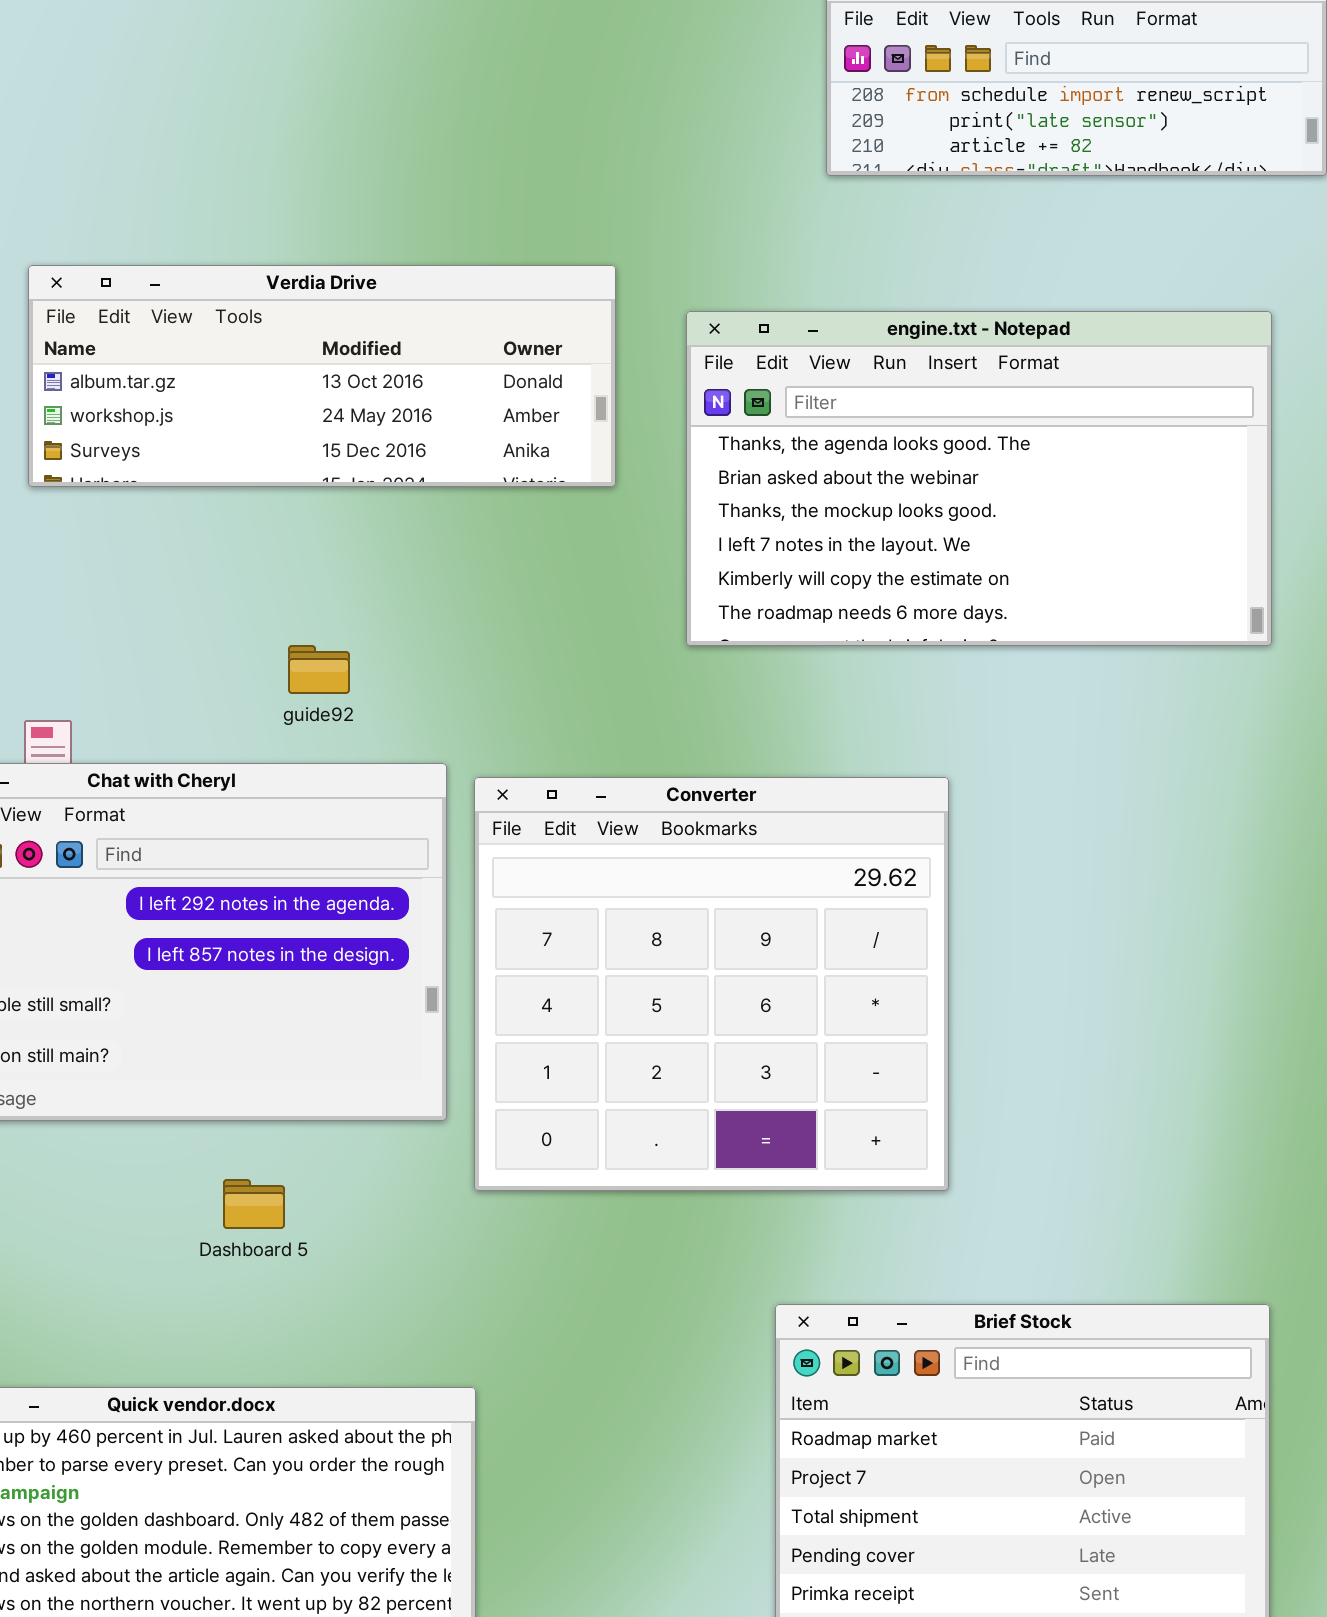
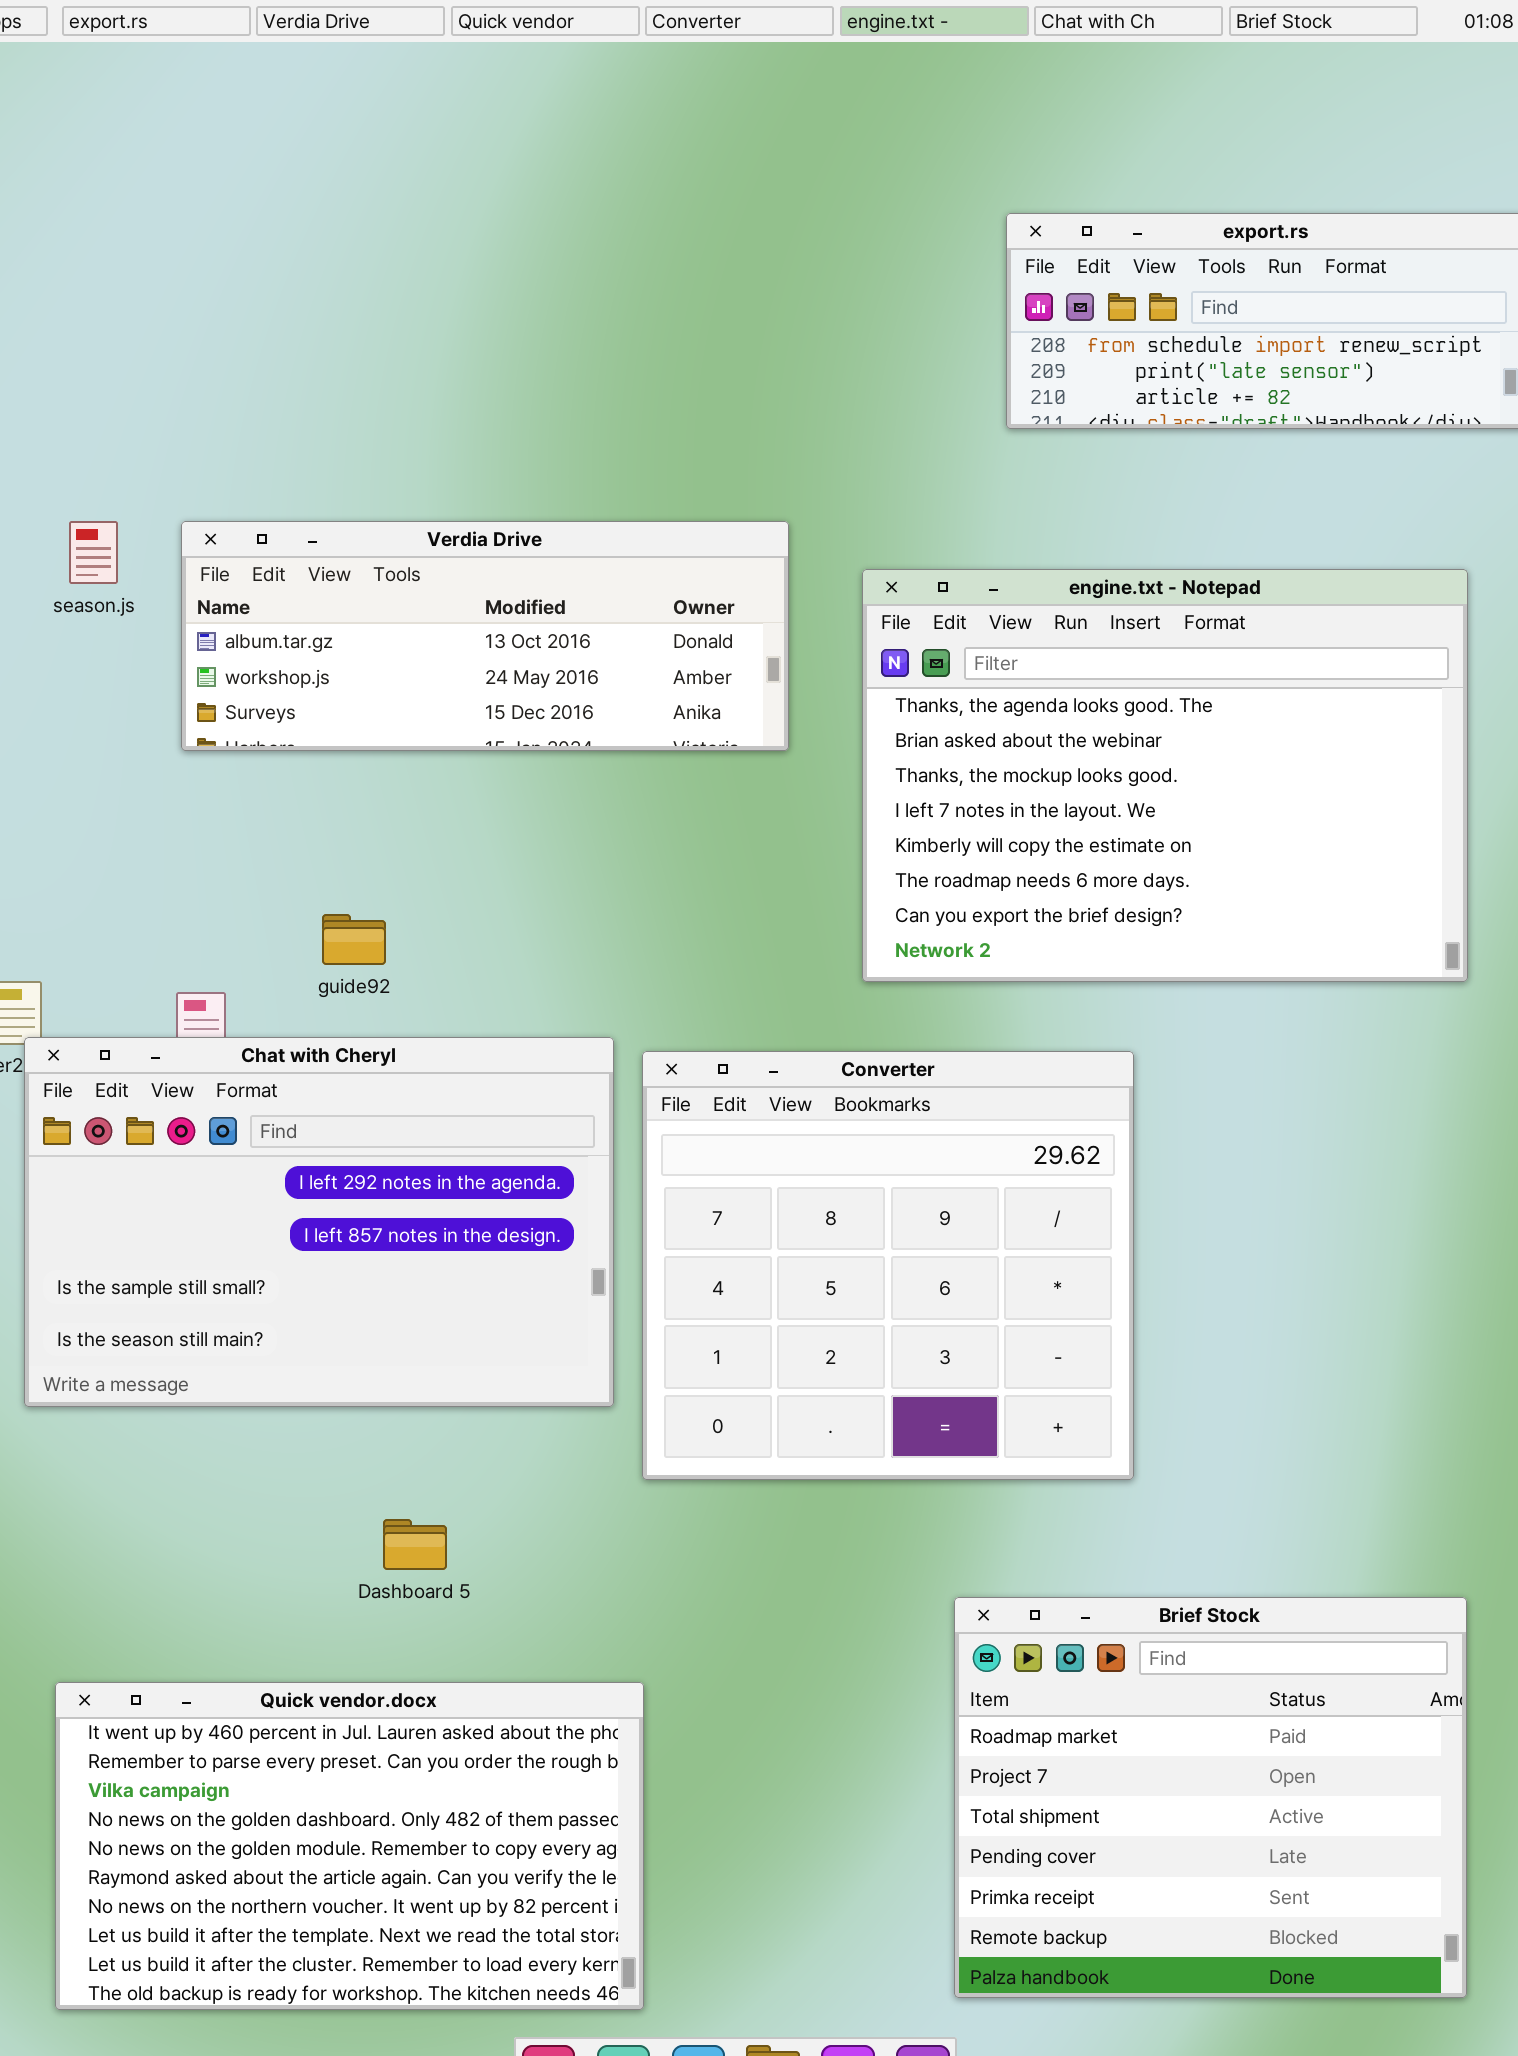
engine.txt - Notepad: [686,311,1272,646] -> [862,569,1468,982], resized
guide92: [288,645,350,694] -> [322,914,386,965], moved
Dashboard 5: [223,1179,285,1229] -> [383,1519,447,1570], moved

